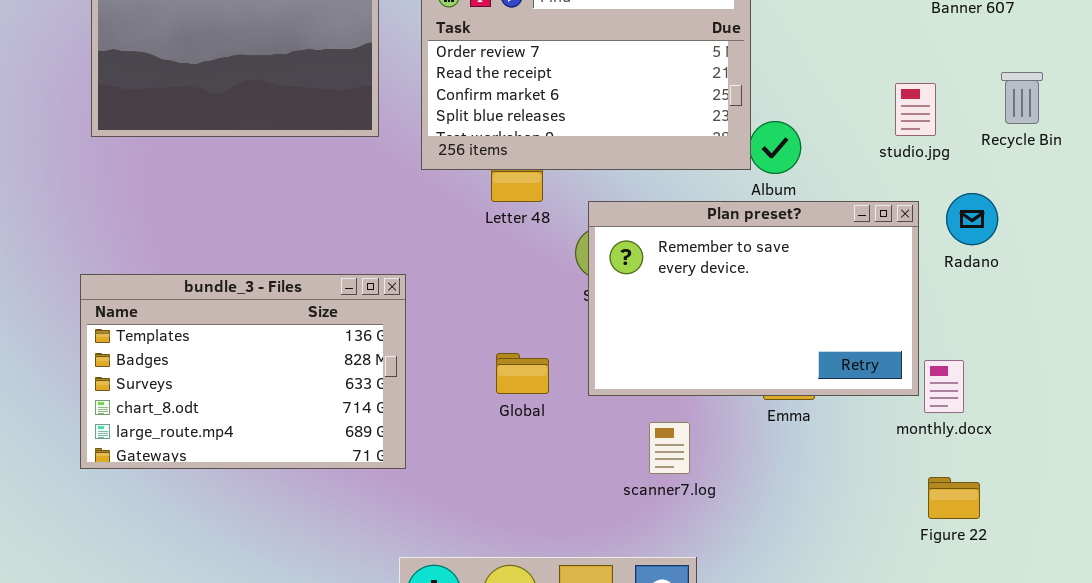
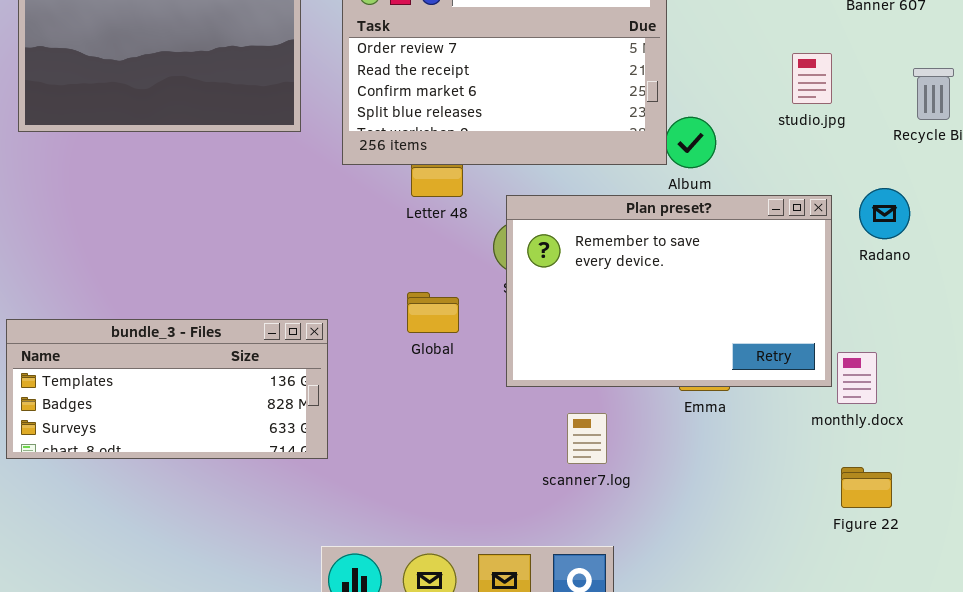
studio.jpg: [895,83,936,136] -> [792,53,832,104], moved
bundle_3 - Files: [80,274,406,469] -> [6,319,328,459], resized
Global: [496,353,549,394] -> [407,292,459,333], moved

